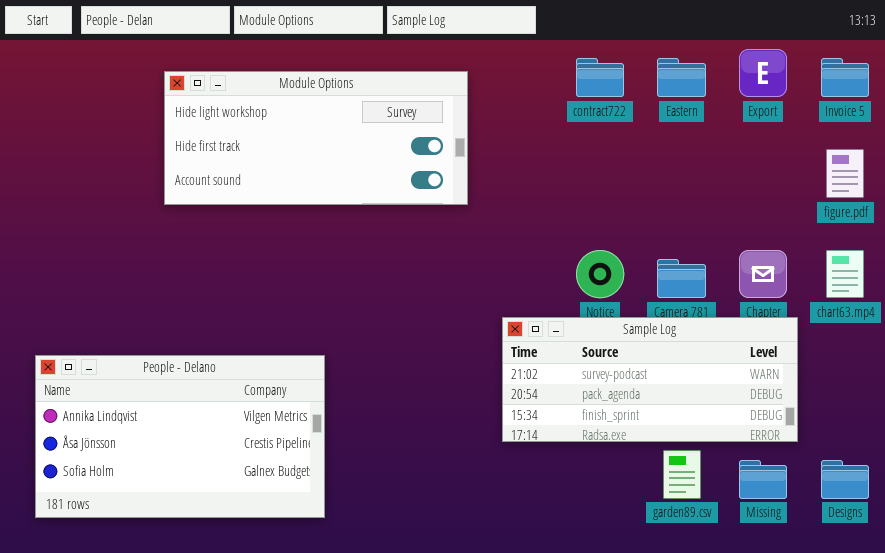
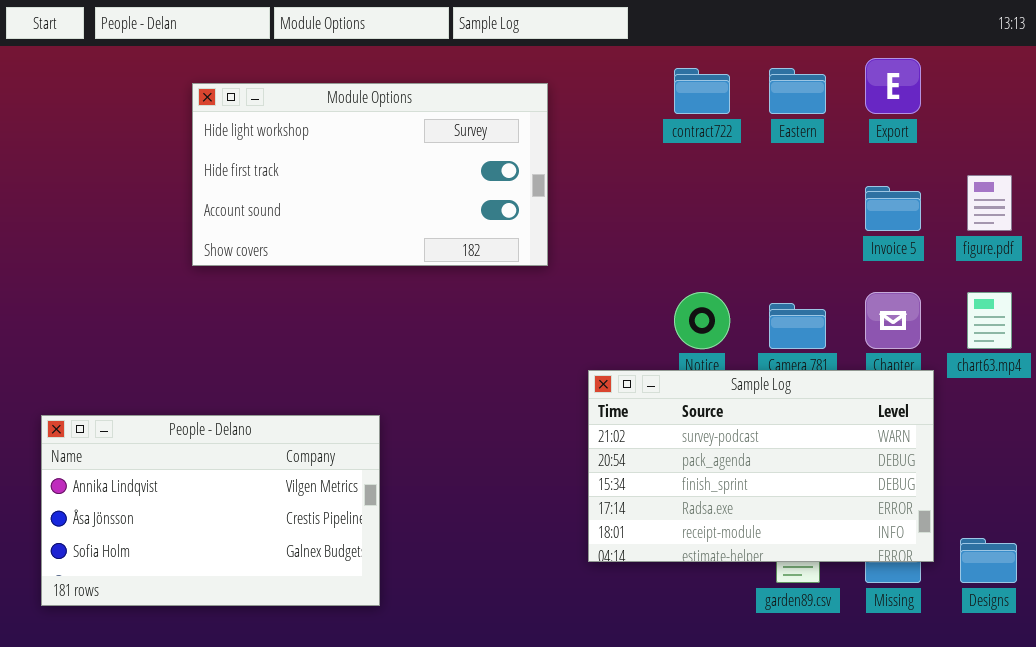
Invoice 5: [821,58,869,97] -> [865,186,921,231], moved
Module Options: [164,71,468,205] -> [192,83,548,266], resized
Sample Log: [502,317,798,442] -> [588,370,934,562], resized

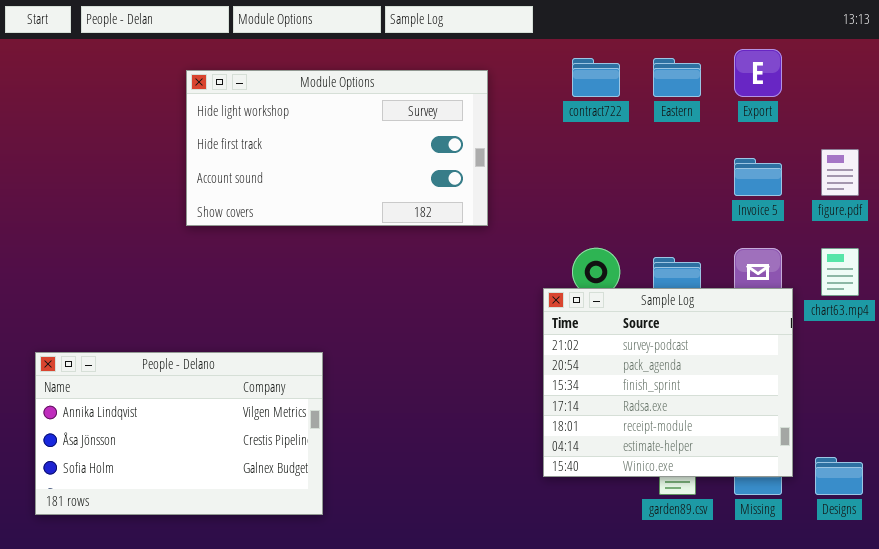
Module Options: [192,83,548,266] -> [186,70,488,226], moved
Sample Log: [588,370,934,562] -> [543,288,793,477], resized

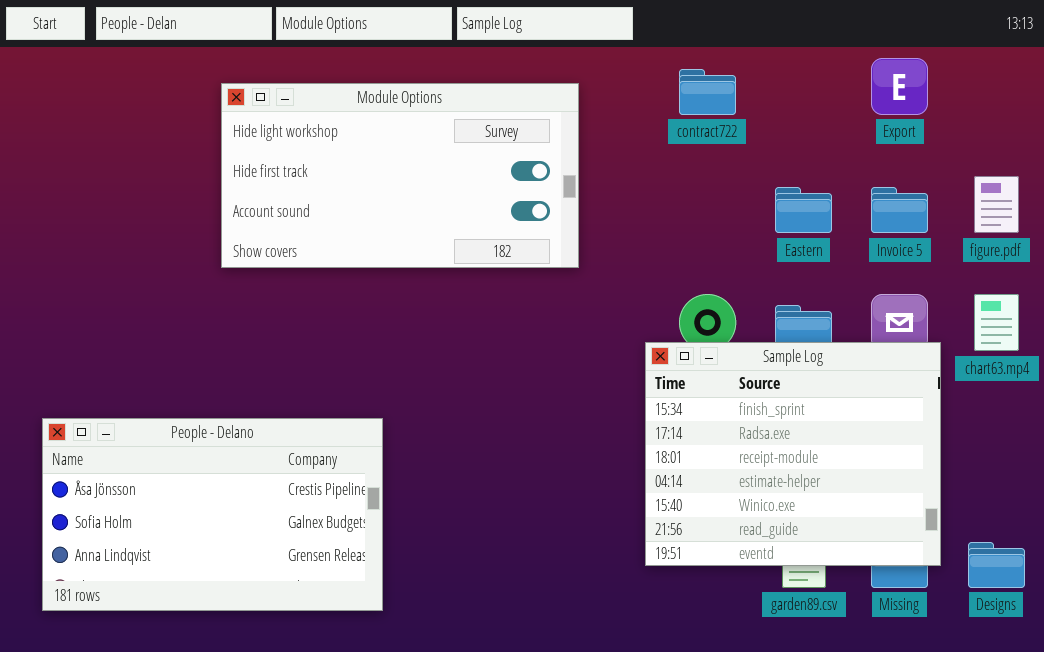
Eastern: [653,58,701,97] -> [775,187,832,233], moved
Sample Log: [543,288,793,477] -> [645,342,941,566], scrolled down 2 rows
People - Delano: [35,352,323,515] -> [42,418,383,611], scrolled down 1 row

